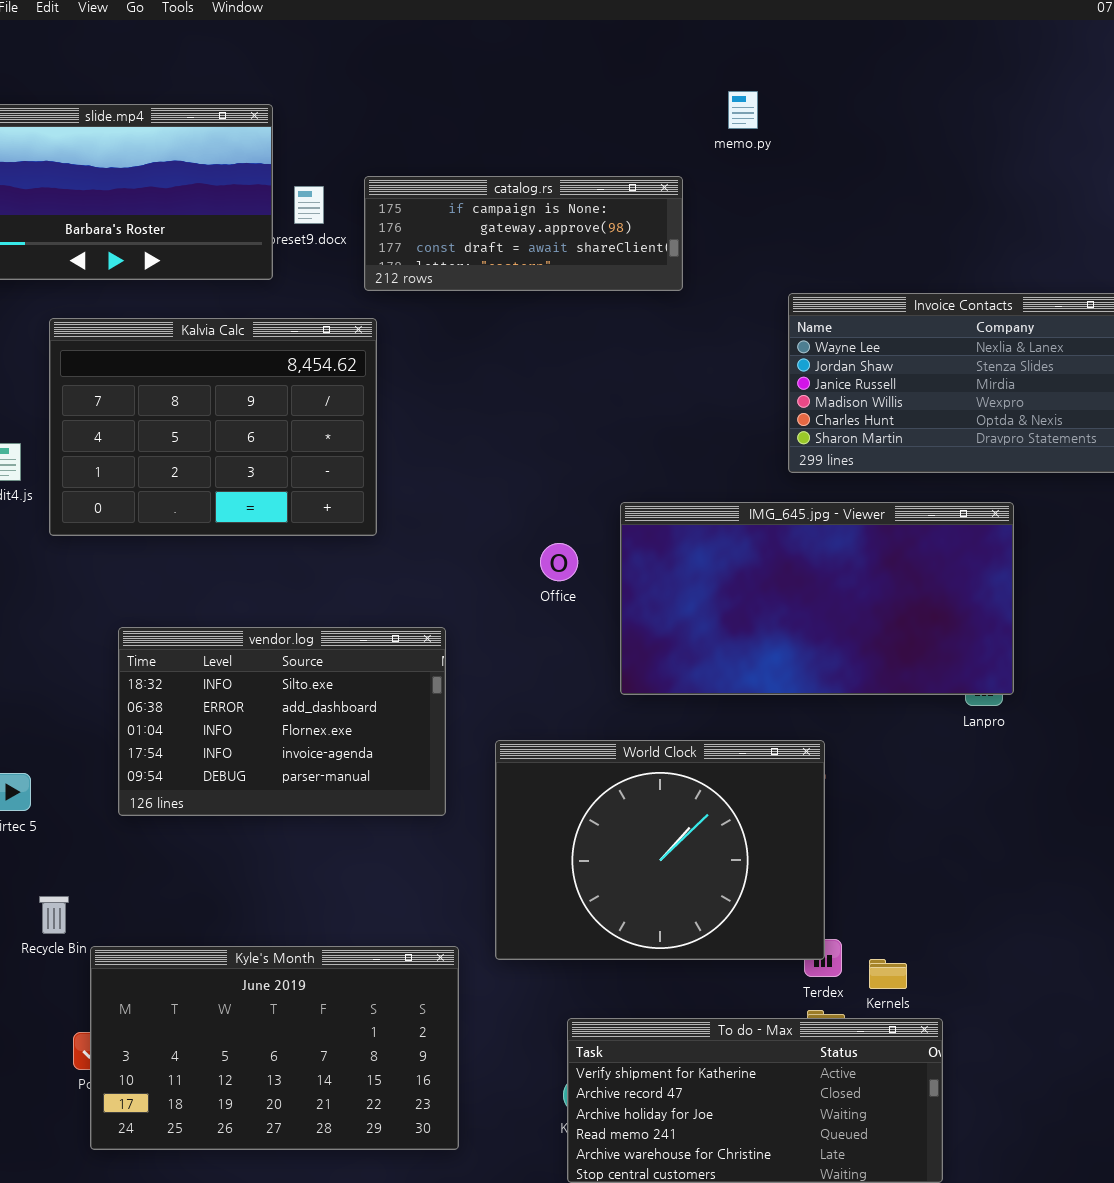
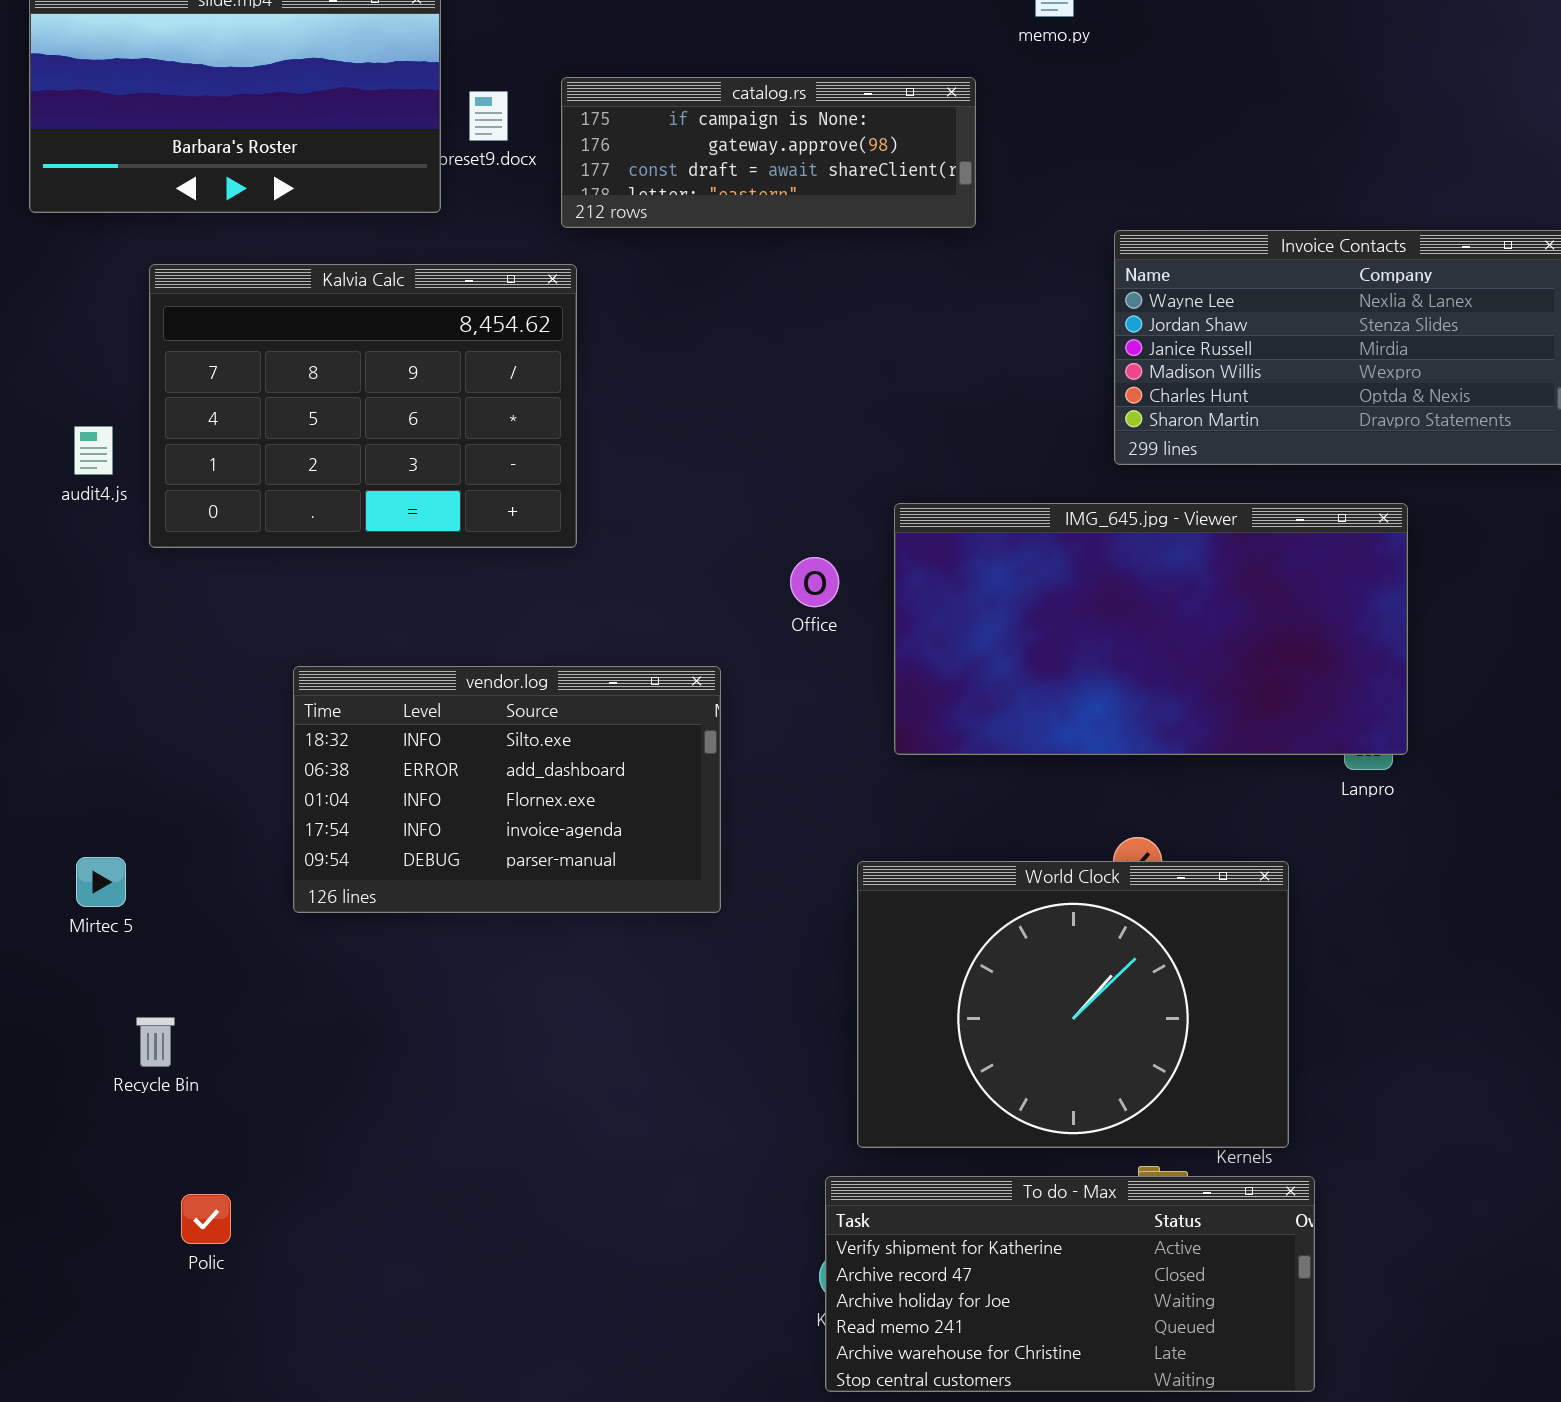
vendor.log: [118,627,446,816] -> [293,666,721,913], moved
World Clock: [495,740,825,960] -> [857,861,1289,1148], moved
Kyle's Month: [90,946,459,1150] -> none, closed

